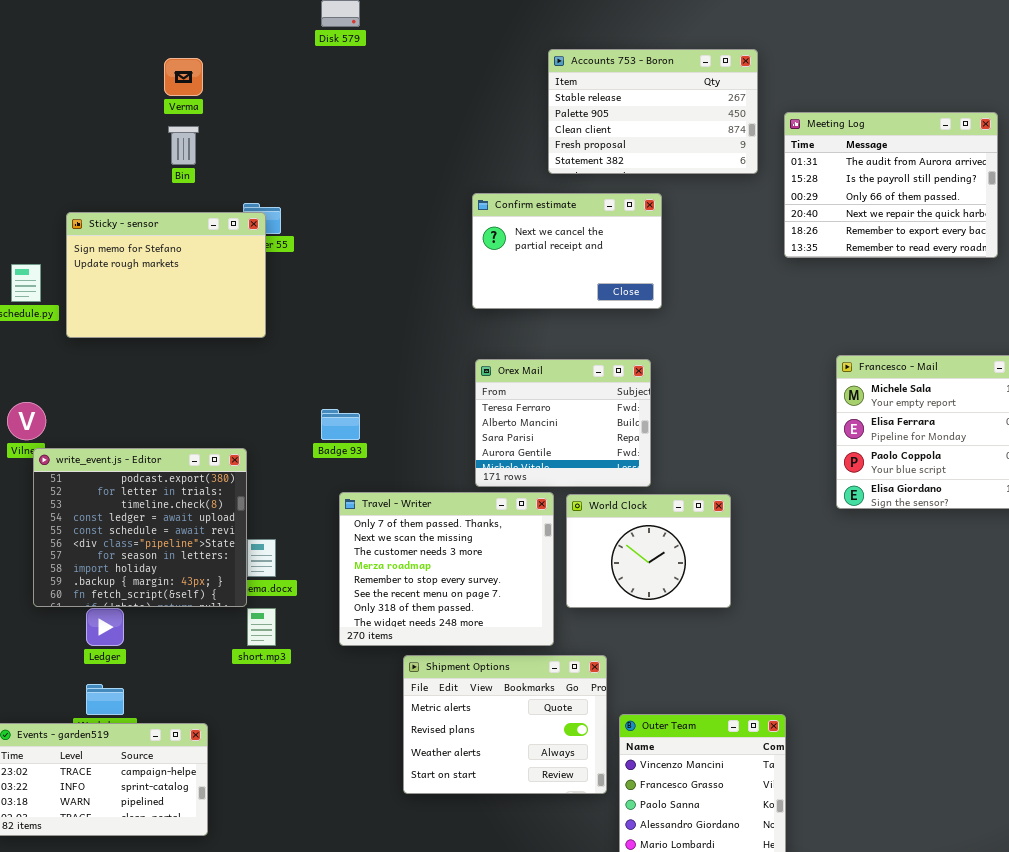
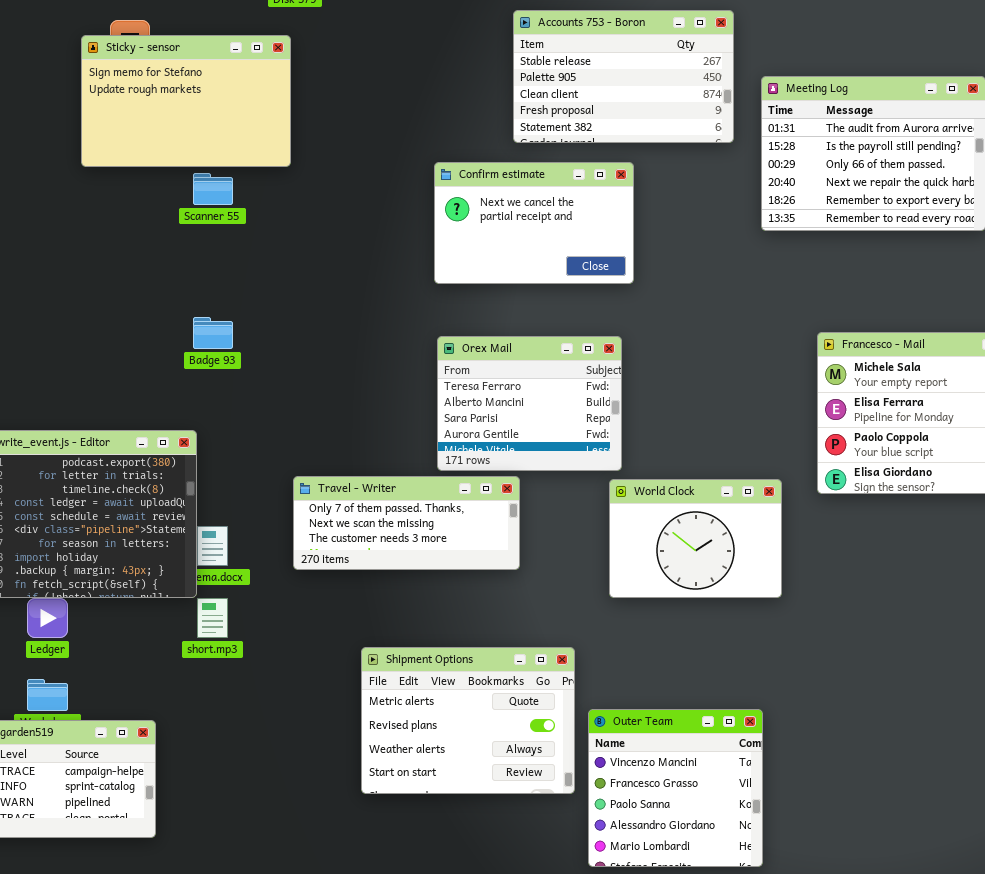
Sticky - sensor: [66,212,266,338] -> [81,35,291,167], moved
Badge 93: [321,409,360,440] -> [193,317,233,349], moved
Travel - Writer: [339,492,554,646] -> [293,476,520,570], resized
World Clock: [566,494,731,608] -> [609,479,782,598], moved

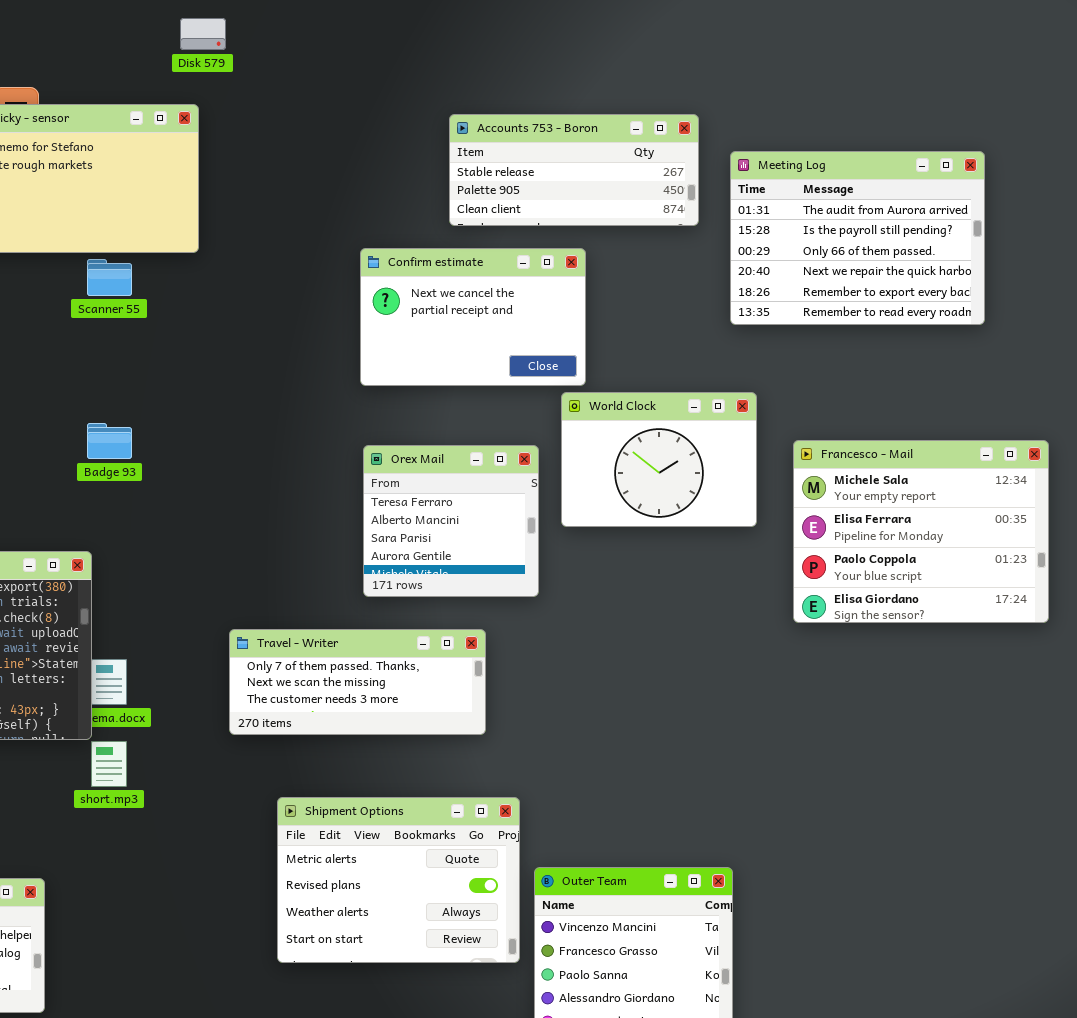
Accounts 753 - Boron: [513,10,734,143] -> [449,114,699,226], resized
Orex Mail: [437,336,622,471] -> [363,445,539,597], resized
Travel - Writer: [293,476,520,570] -> [229,629,486,735], moved
World Clock: [609,479,782,598] -> [561,392,757,527], moved

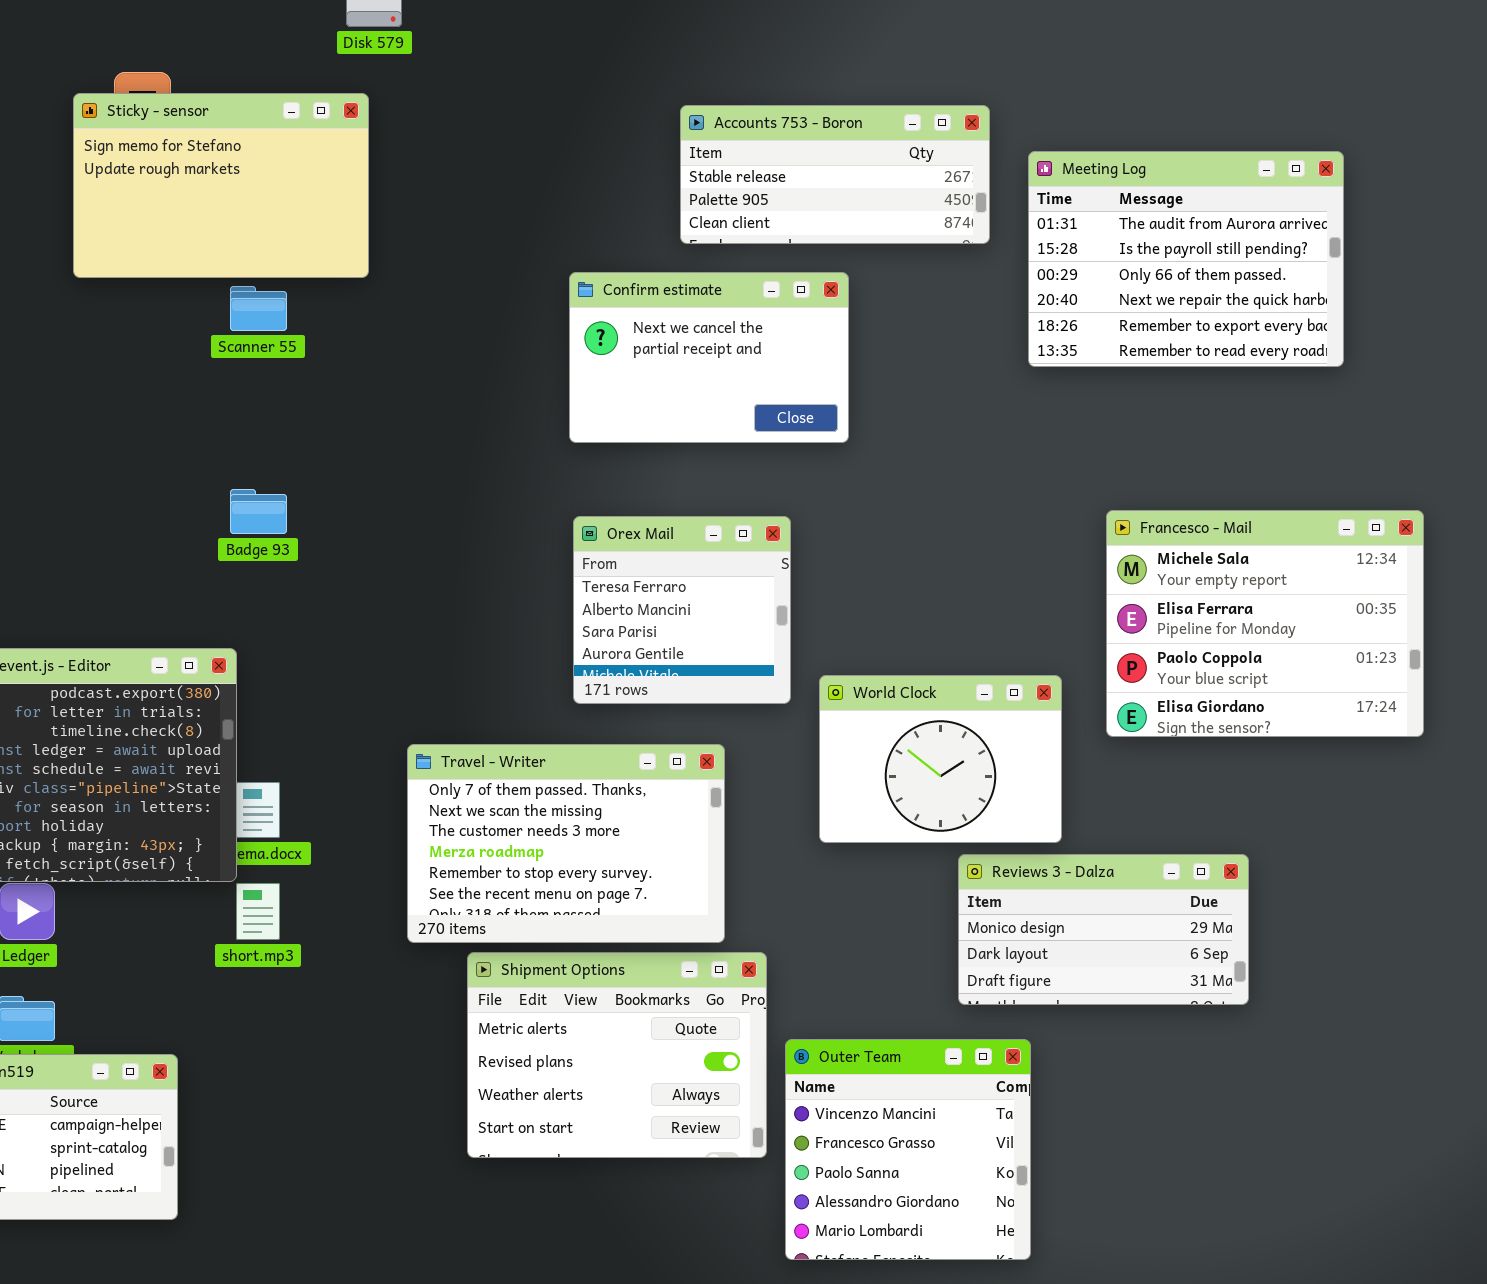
World Clock: [561,392,757,527] -> [819,675,1062,843], moved
Travel - Writer: [229,629,486,735] -> [407,744,725,943], resized
Reviews 3 - Dalza: none -> [958,854,1249,1005], opened

